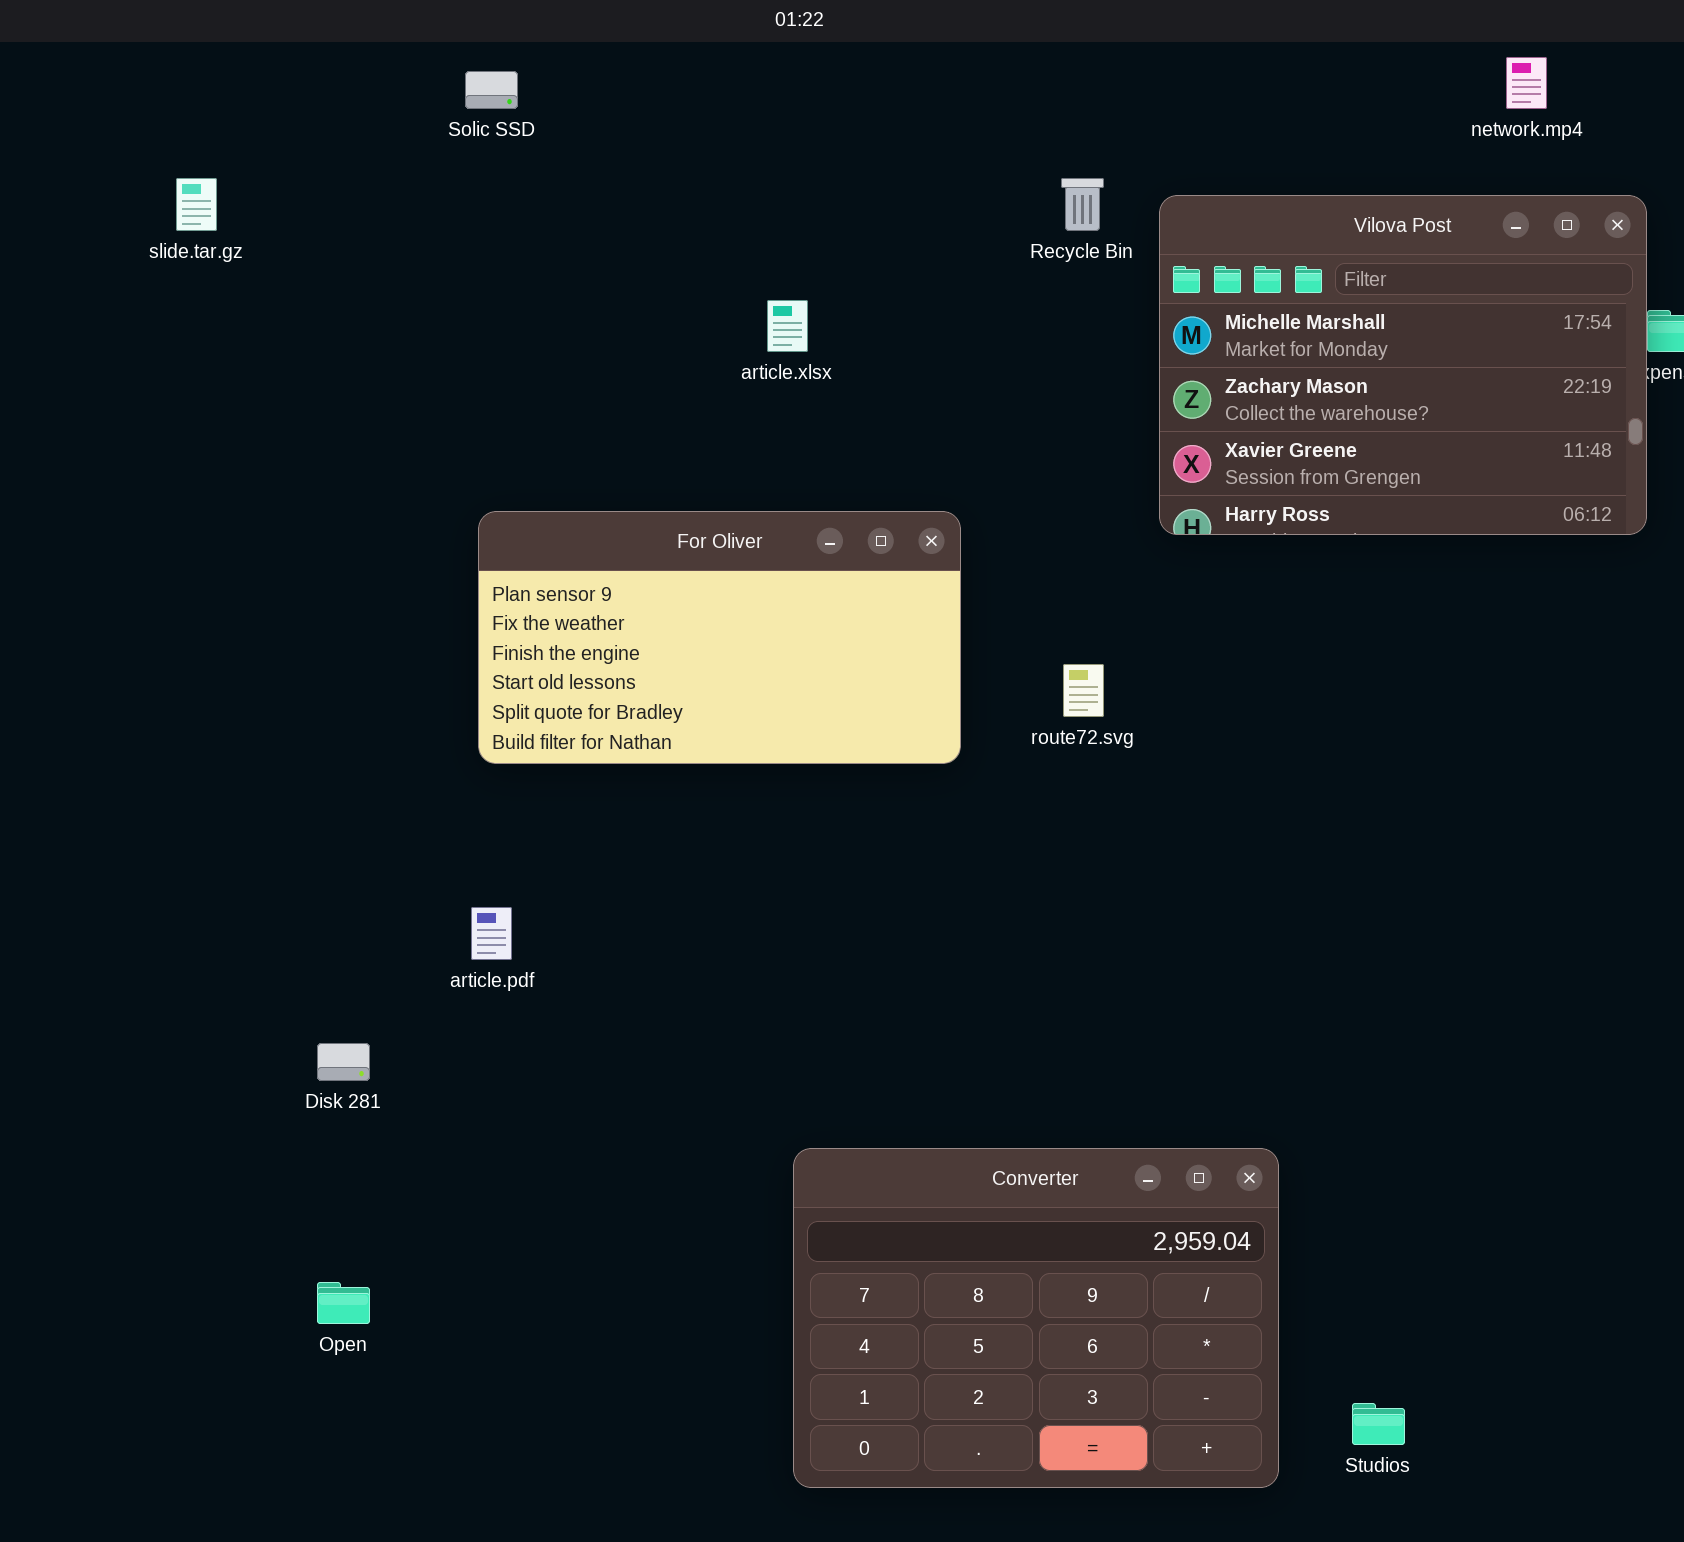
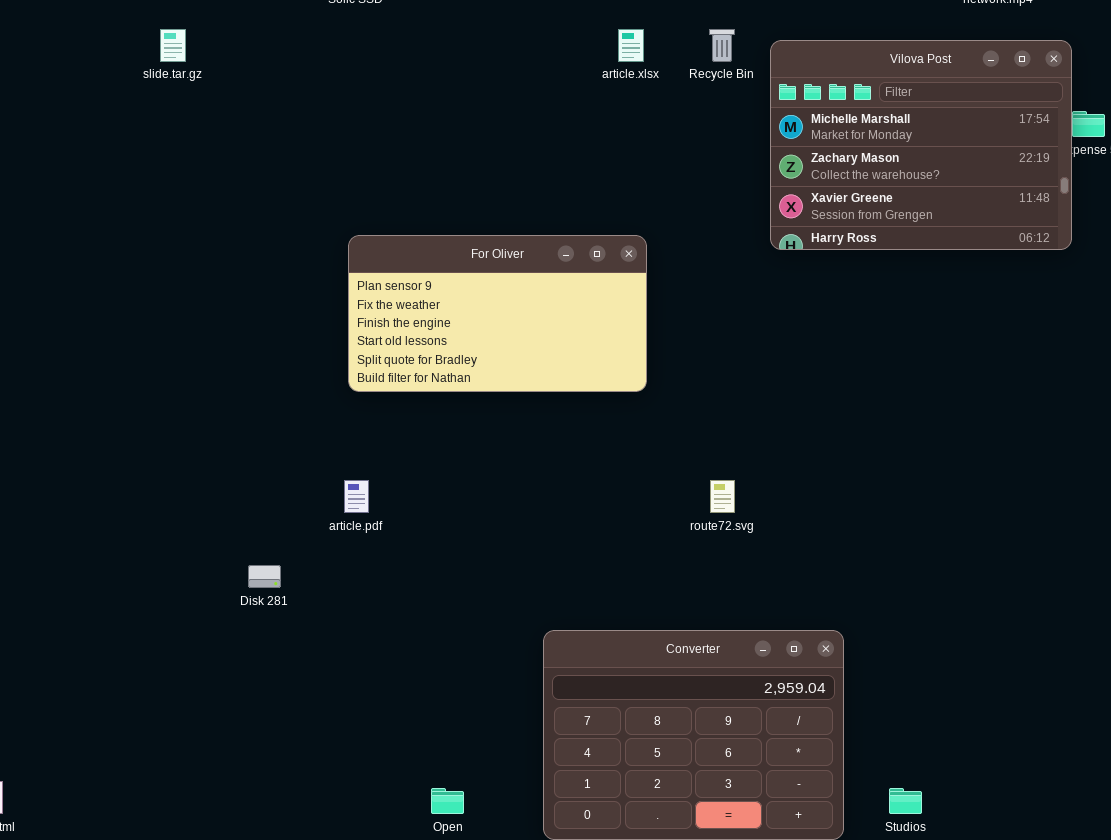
article.xlsx: [767,300,808,352] -> [618,29,644,62], moved
route72.svg: [1063,664,1104,717] -> [710,480,735,513], moved
Open: [317,1282,370,1324] -> [431,788,464,814], moved

